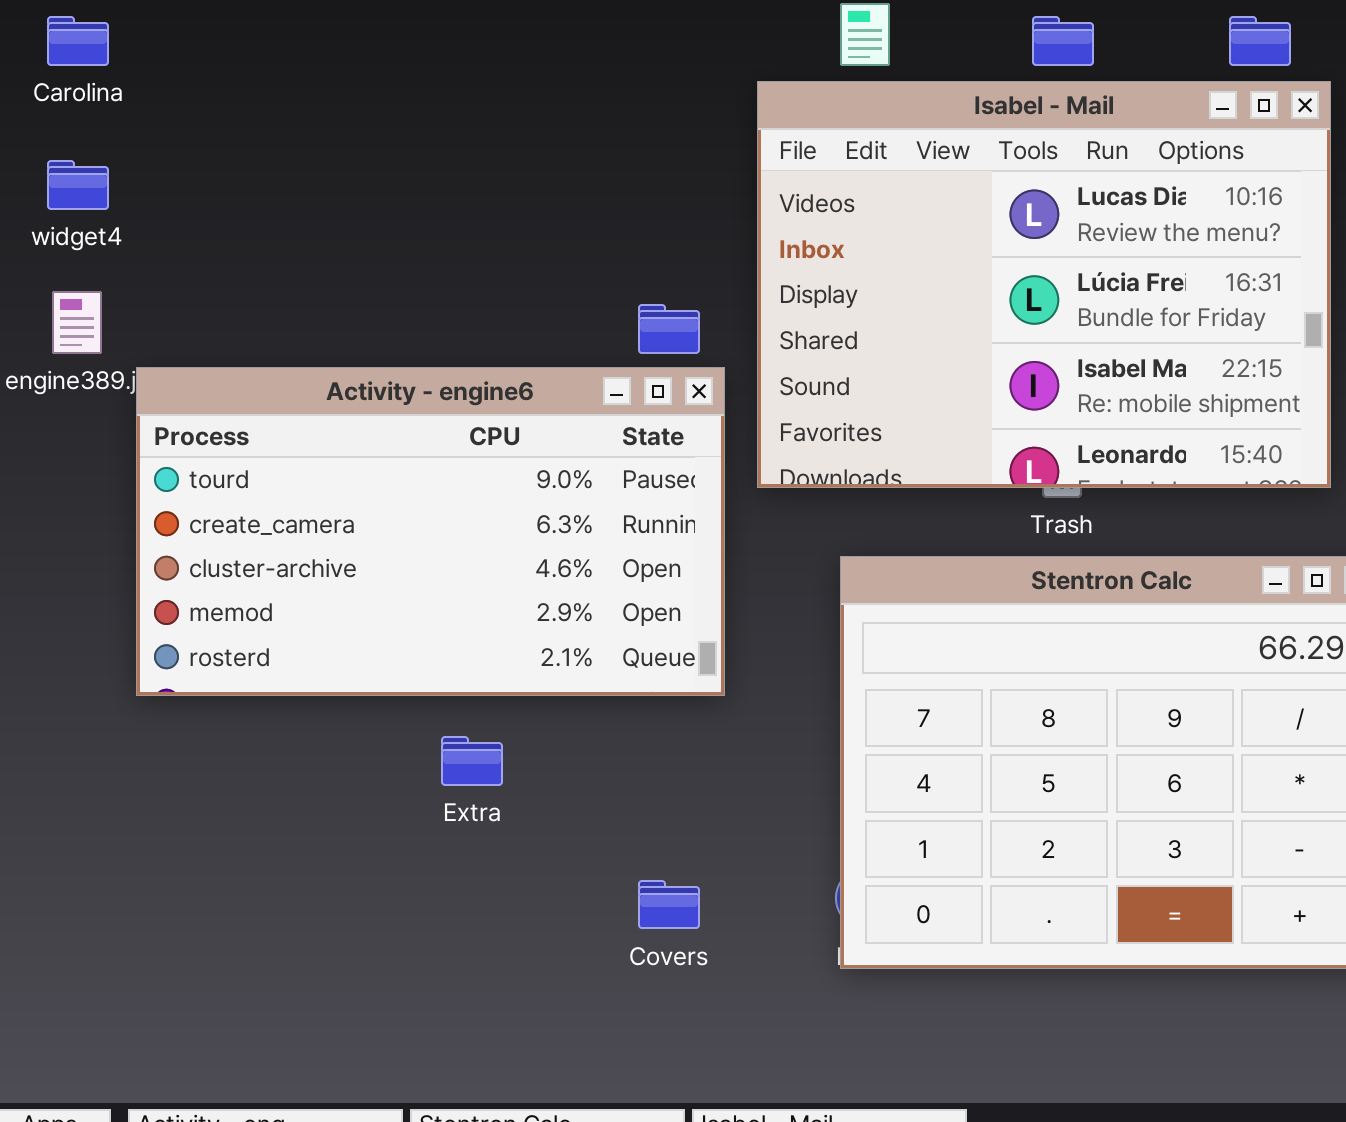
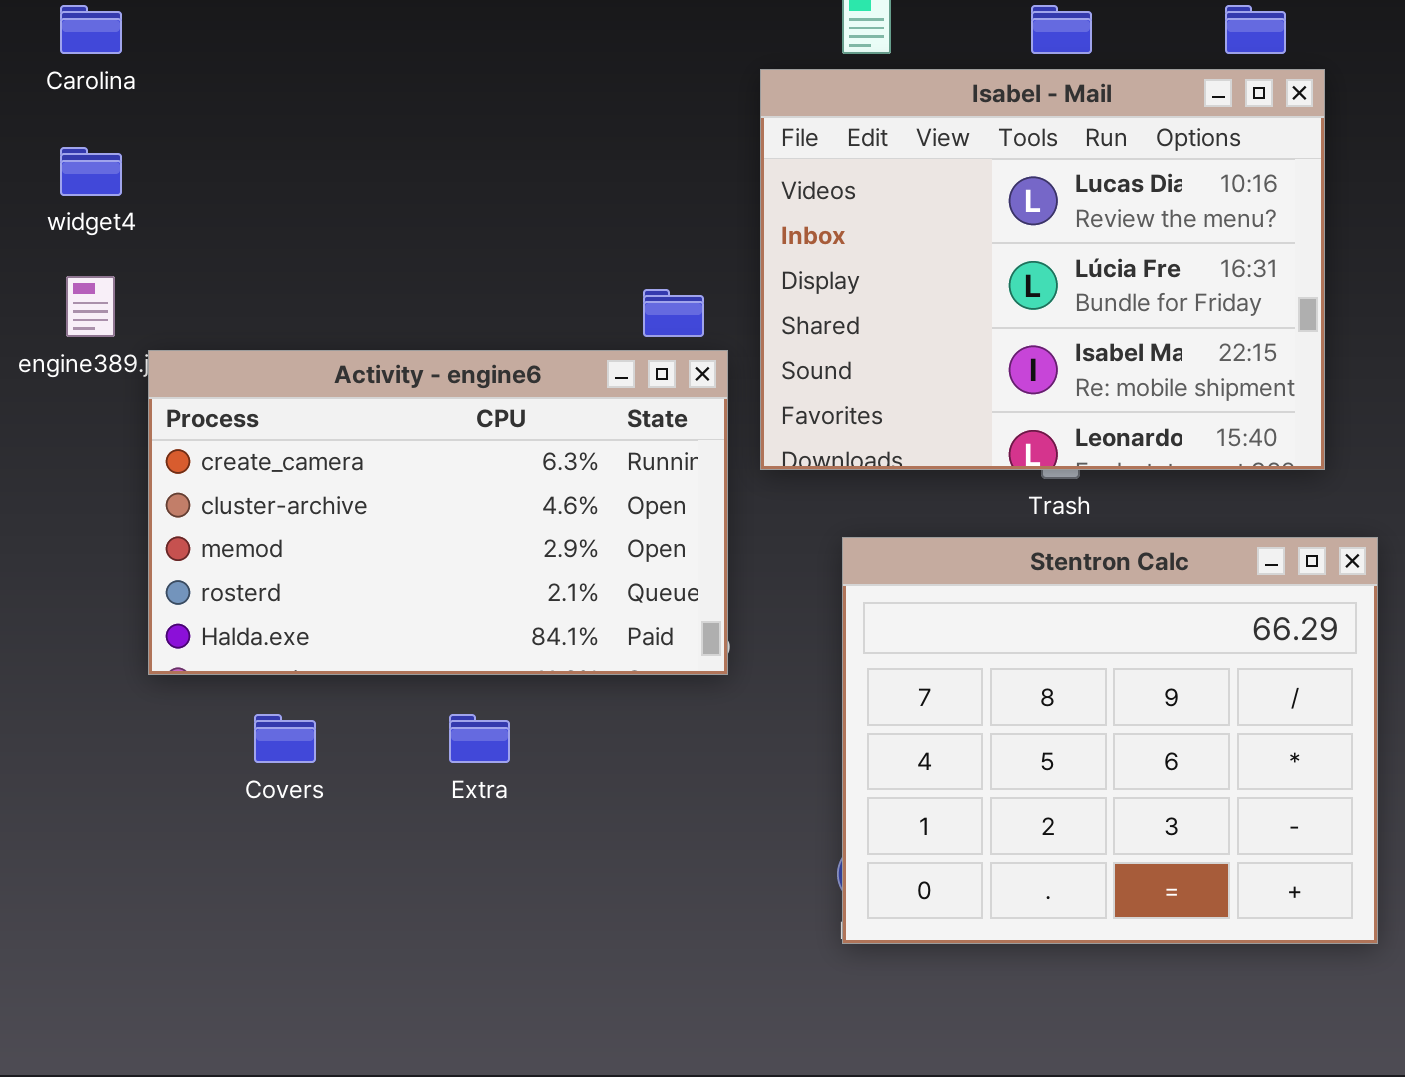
Activity - engine6: [136,367,725,696] -> [148,350,728,675], scrolled down 1 row
Covers: [638,880,700,929] -> [254,714,316,763], moved

